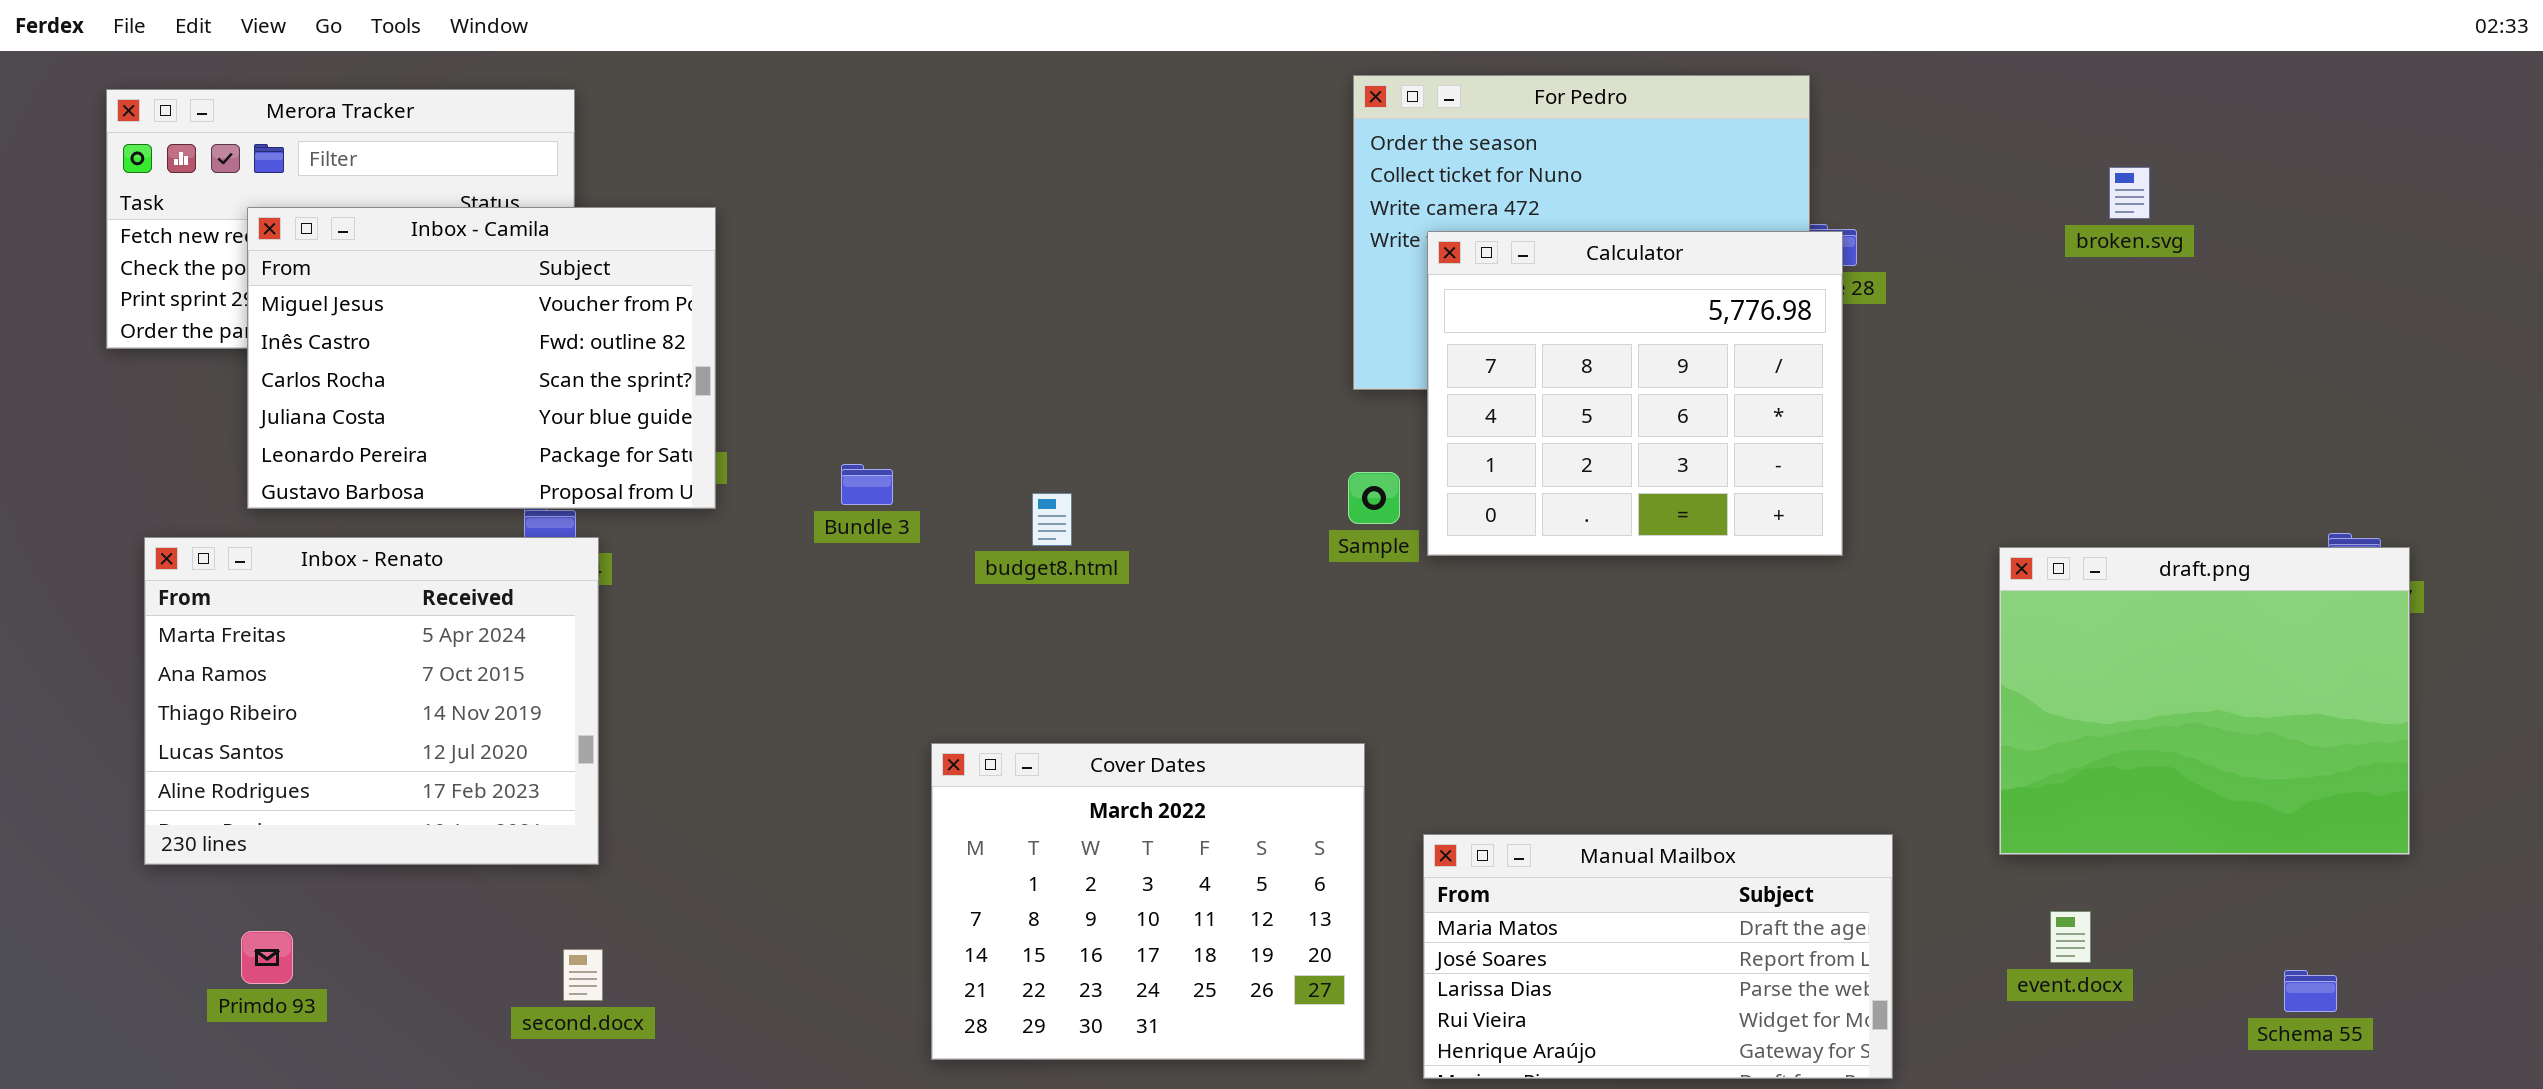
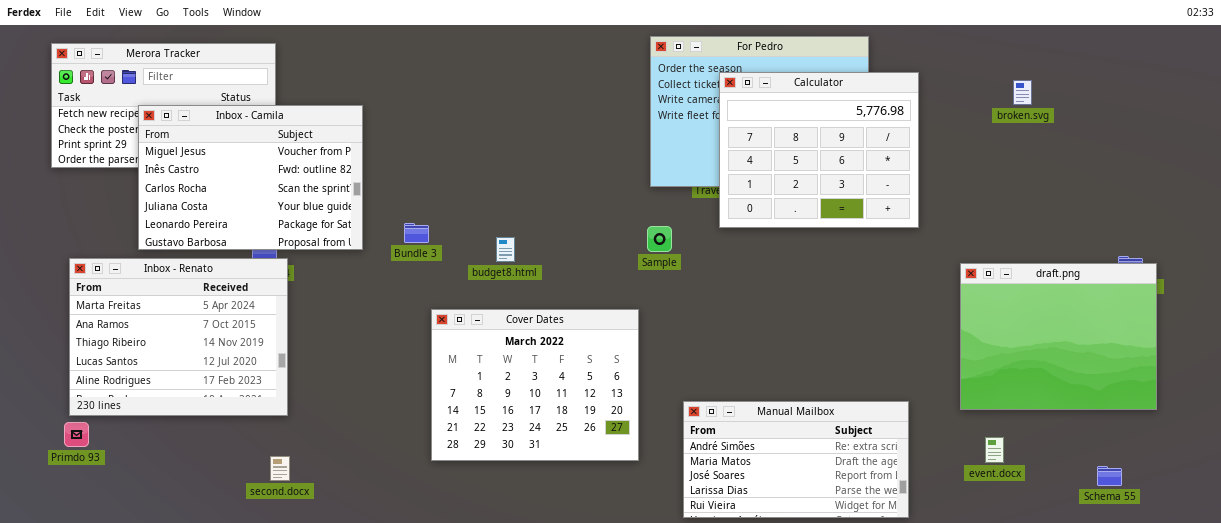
Inbox - Camila: [247,207,716,509] -> [138,105,363,250], moved
Calculator: [1427,231,1843,556] -> [719,72,919,228], moved
Cover Dates: [931,743,1365,1060] -> [431,309,639,461], moved
Manual Mailbox: [1423,834,1893,1079] -> [683,401,909,518], scrolled up 1 row
Primdo 93: [241,931,293,984] -> [64,422,89,447], moved

